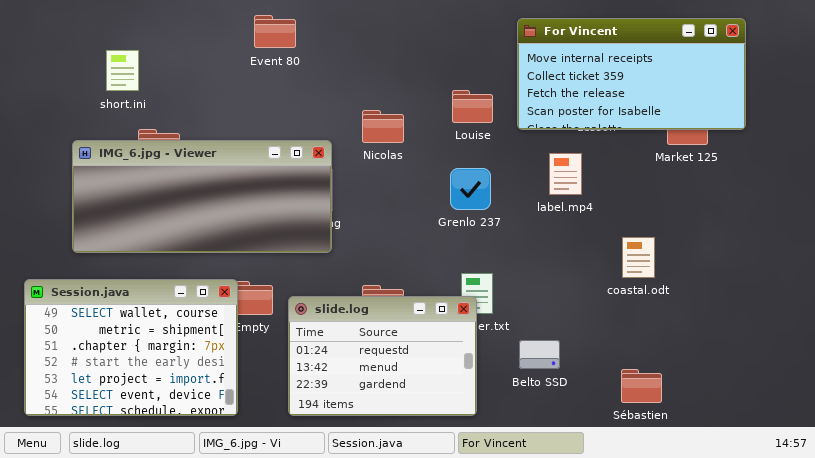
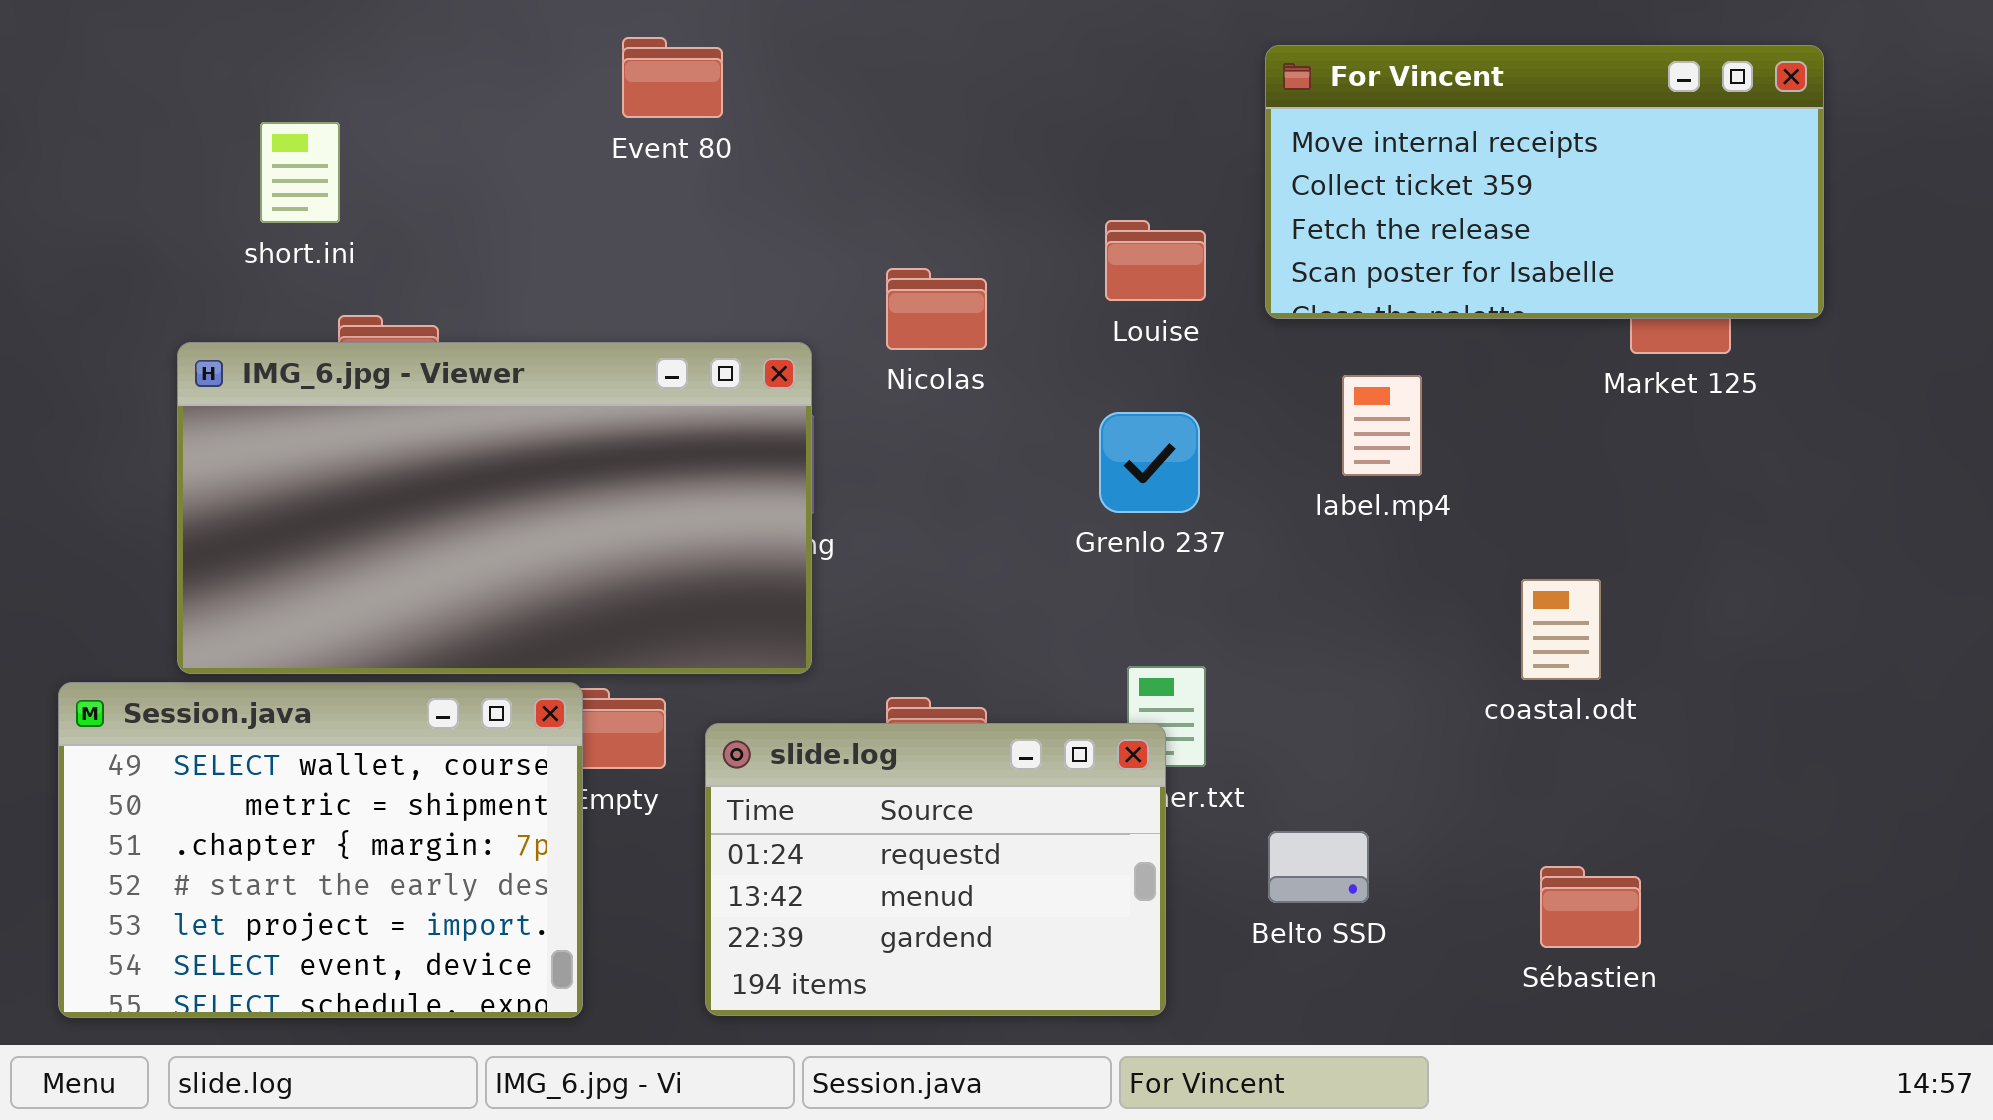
IMG_6.jpg - Viewer: [72,140,332,253] -> [177,342,812,674], resized
Sébastien: [621,369,662,403] -> [1540,866,1641,948], moved

